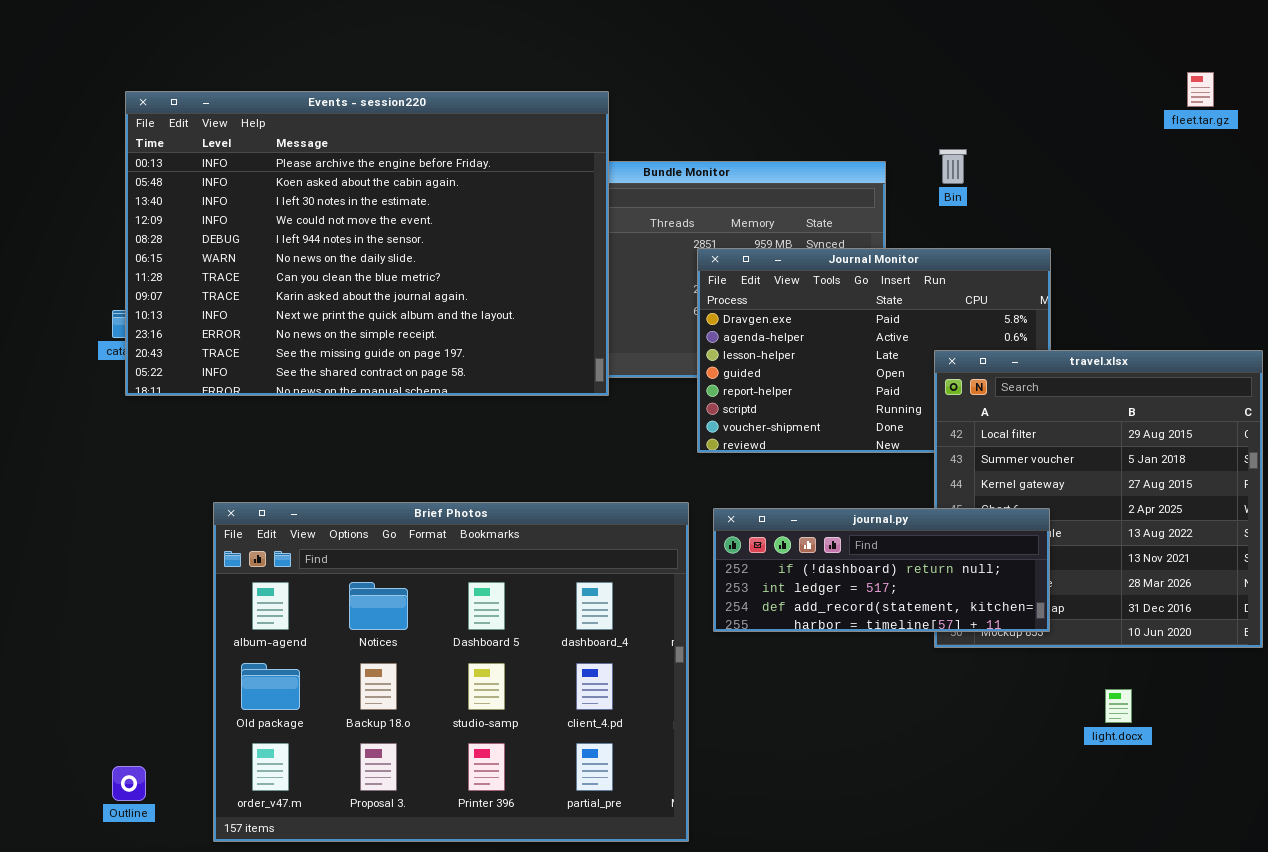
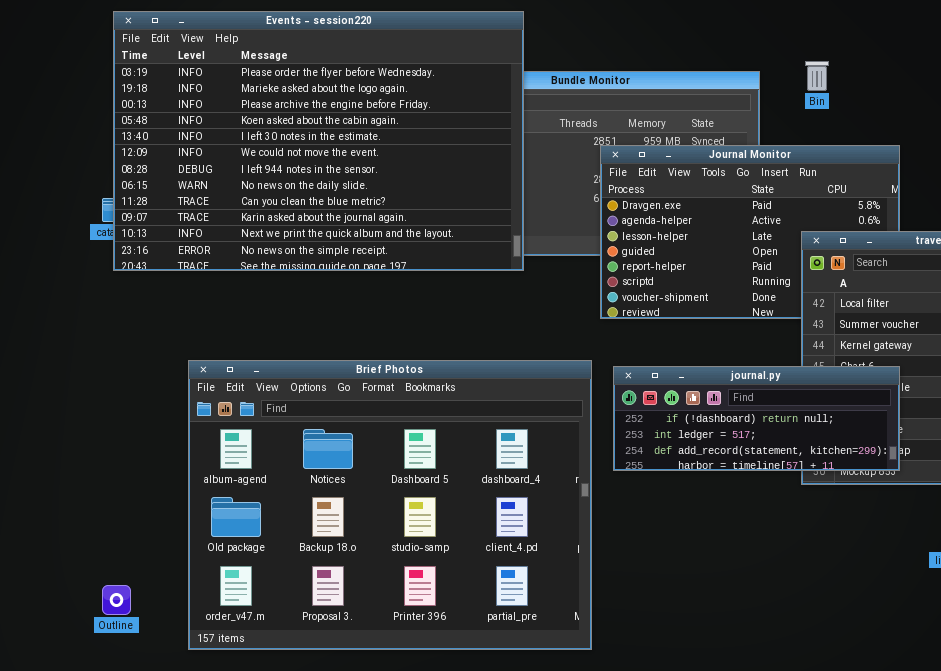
Events - session220: [125,91,609,396] -> [113,11,524,271], scrolled up 2 rows

